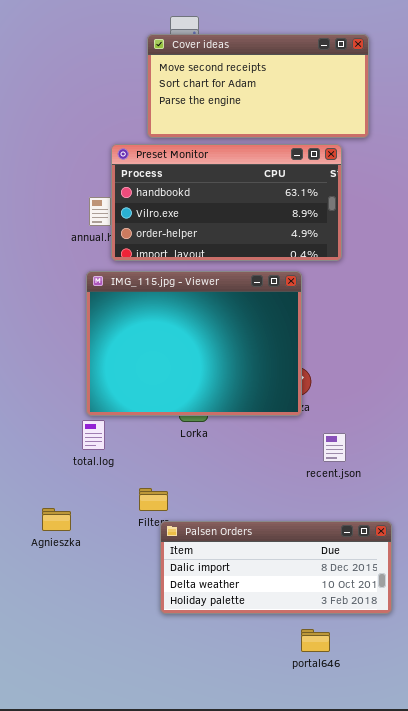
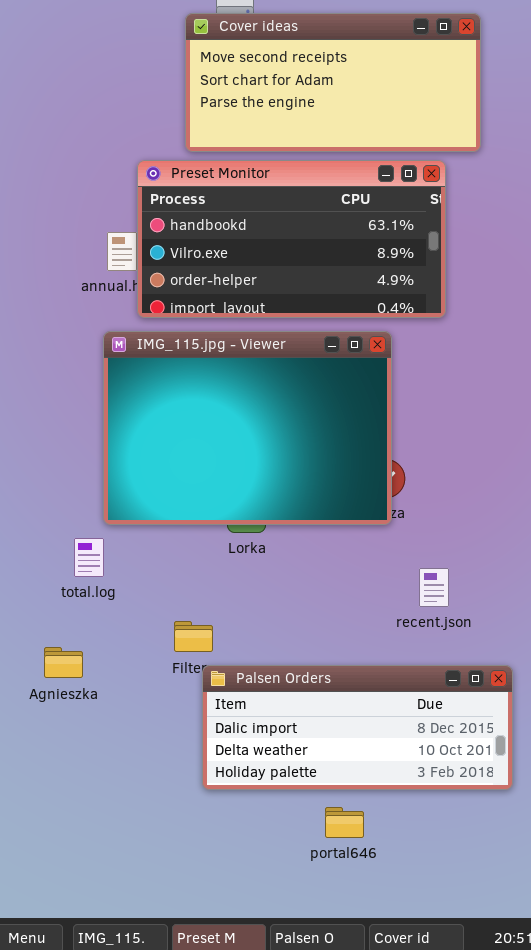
total.log: [82,420,105,450] -> [74,538,104,577], moved
recent.json: [323,433,346,462] -> [419,568,449,607], moved
portal646: [301,629,330,652] -> [325,807,364,838], moved

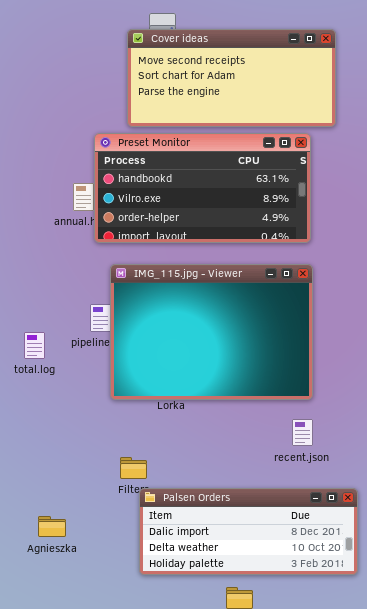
IMG_115.jpg - Viewer: [103,331,392,525] -> [110,264,313,400], moved
total.log: [74,538,104,577] -> [24,332,45,359], moved
Agnieszka: [44,647,83,678] -> [38,516,66,537], moved

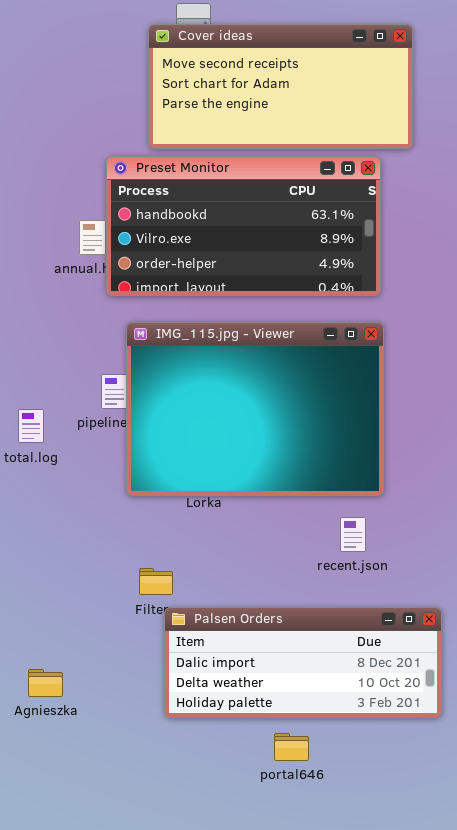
recent.json: [292,419,313,446] -> [340,517,366,552], moved
Agnieszka: [38,516,66,537] -> [28,669,63,697], moved

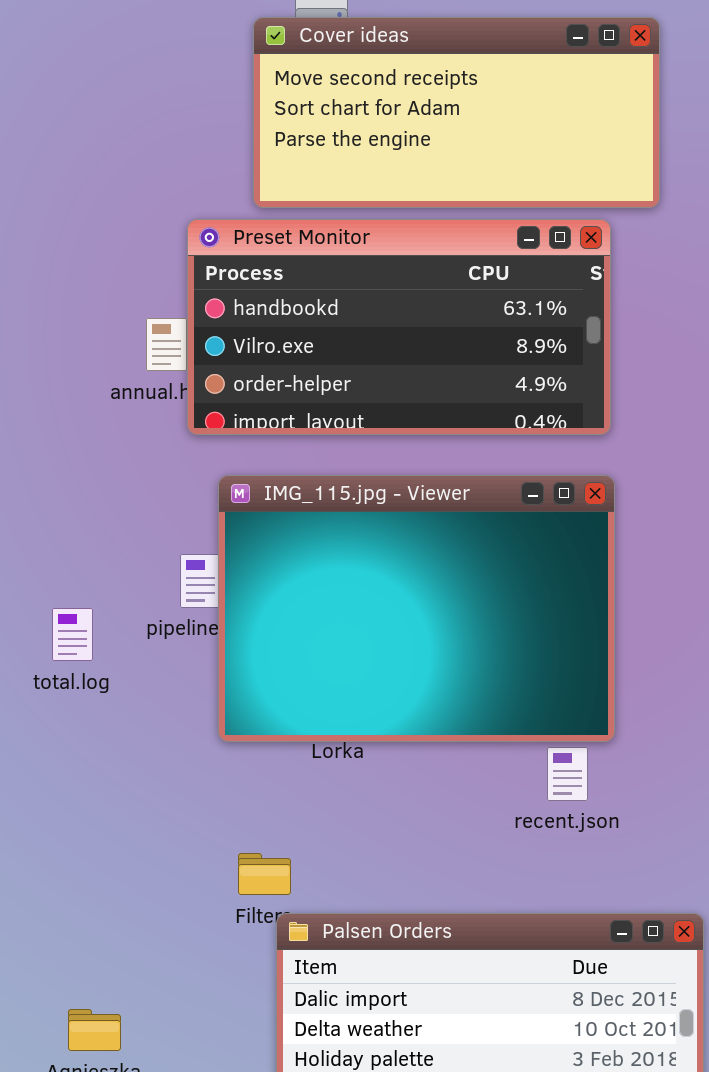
recent.json: [340,517,366,552] -> [547,747,588,801], moved

